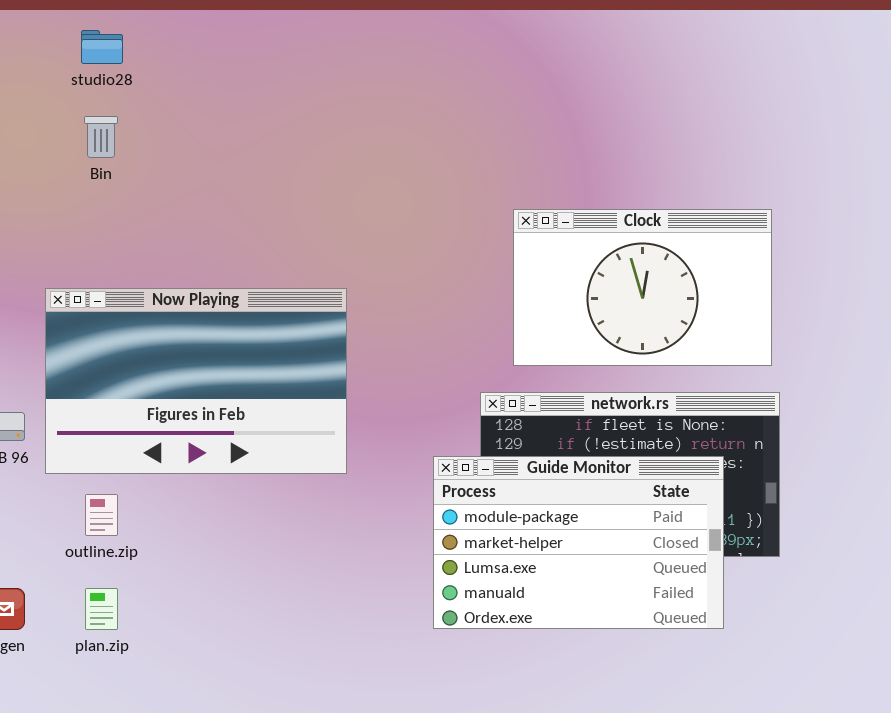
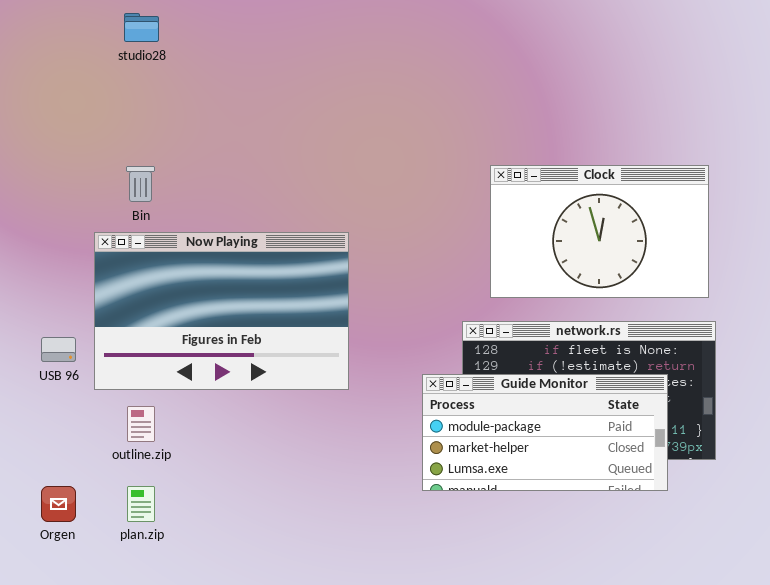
Bin: [84,116,118,158] -> [126,166,155,202], moved
Guide Monitor: [433,456,724,629] -> [422,374,668,491], resized

